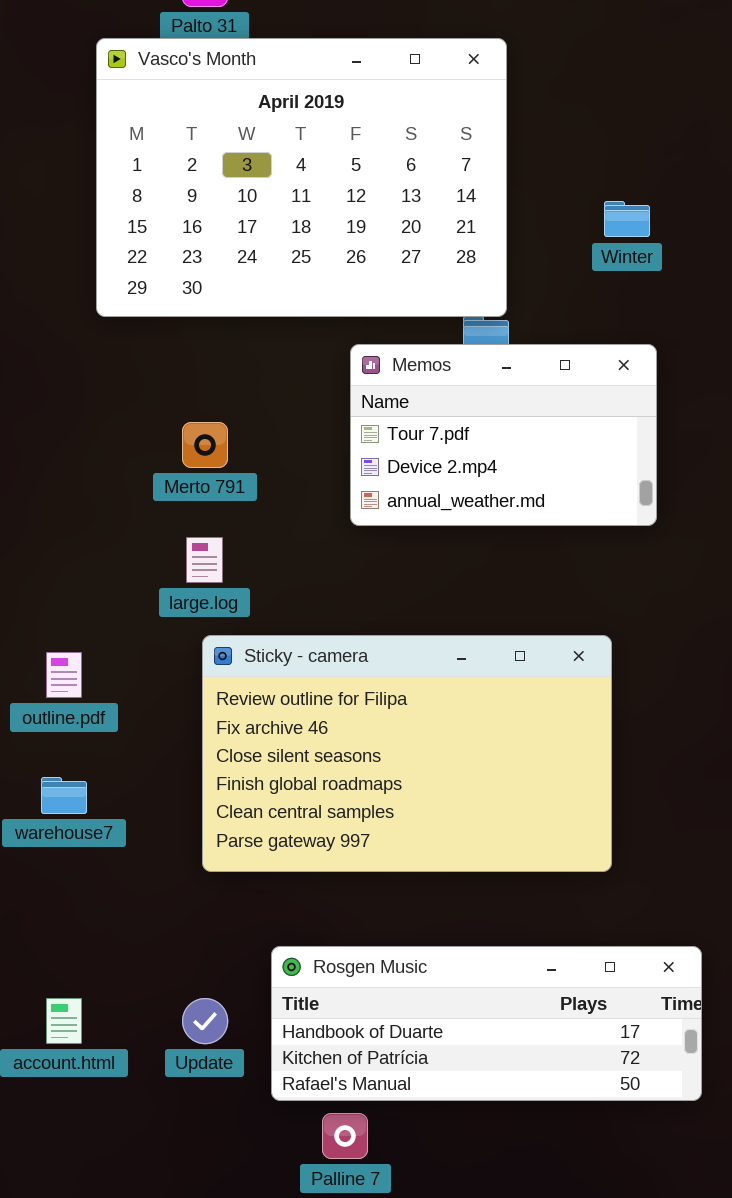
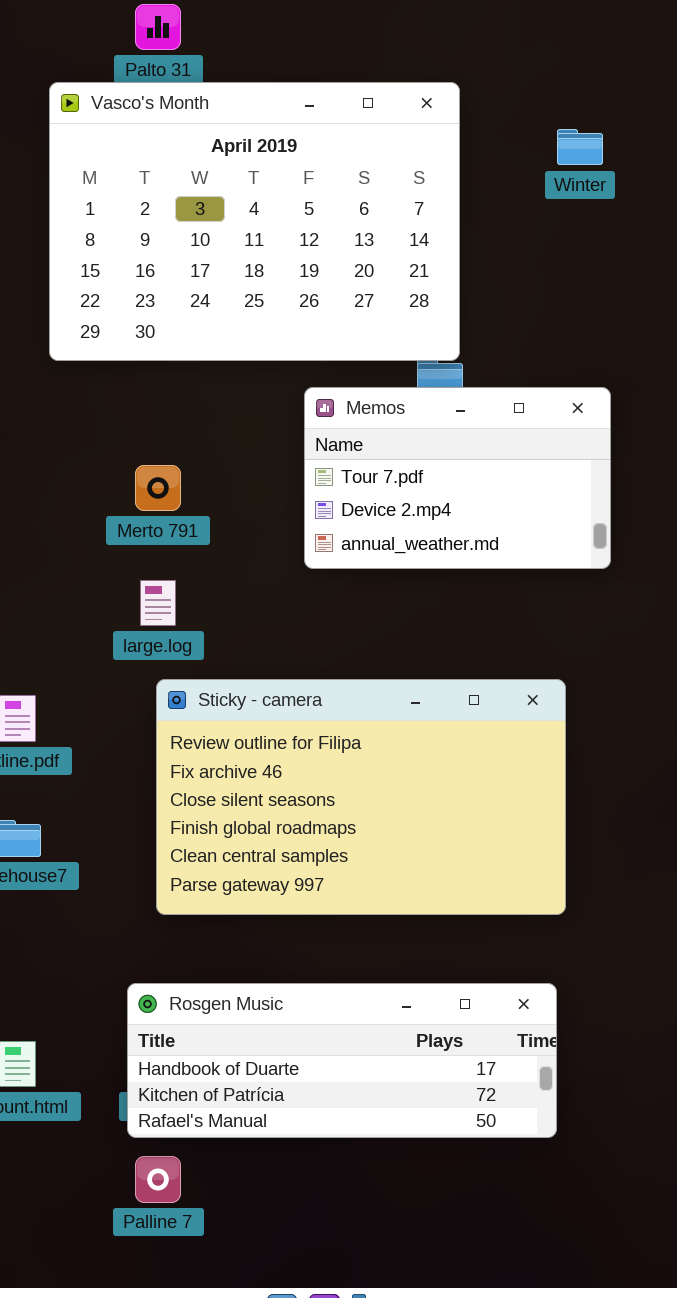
Winter: [604,201,650,237] -> [557,129,603,165], moved
Rosgen Music: [271,946,702,1101] -> [127,983,557,1138], moved
Palline 7: [322,1113,368,1159] -> [135,1156,181,1203], moved

